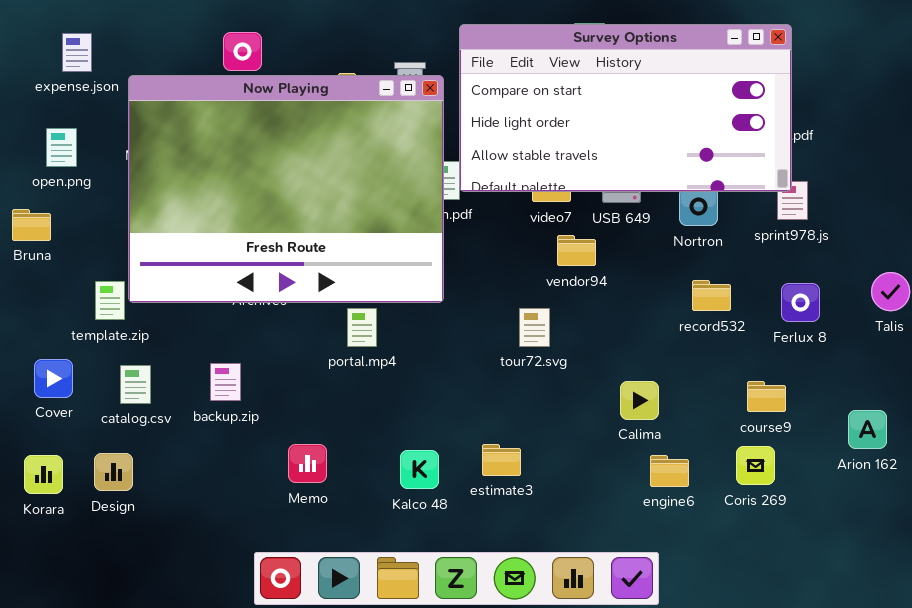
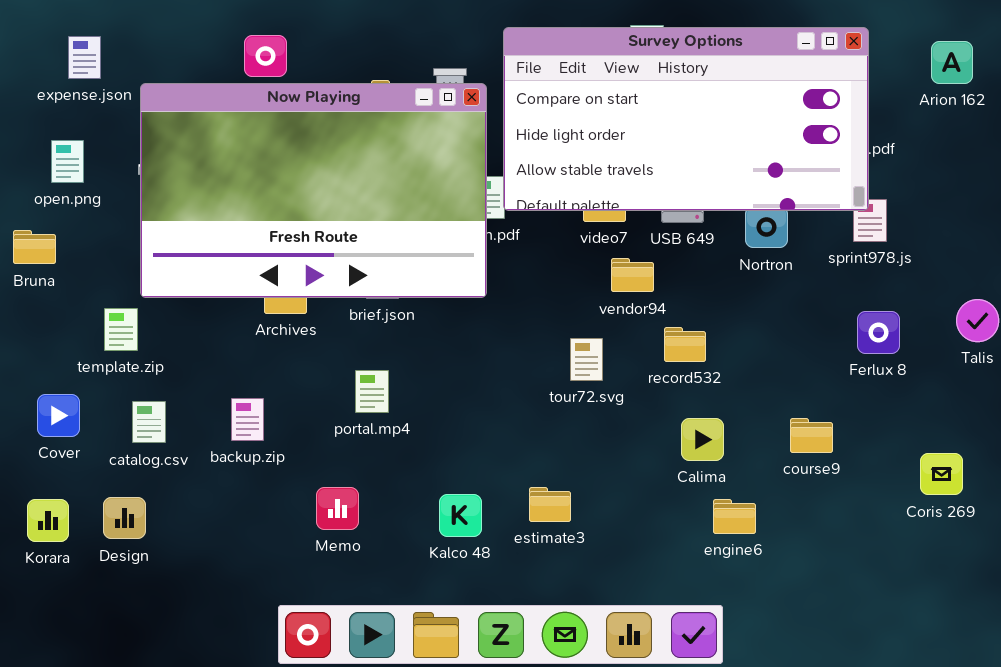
Now Playing: [128,75,444,303] -> [140,83,487,298], resized
record532: [692,280,731,311] -> [664,327,706,362], moved
portal.mp4: [347,308,377,347] -> [355,370,389,413], moved
course9: [747,381,786,412] -> [790,418,833,453], moved
Arion 162: [848,410,887,449] -> [931,41,973,84], moved
Coris 269: [736,446,775,485] -> [920,453,963,495], moved

